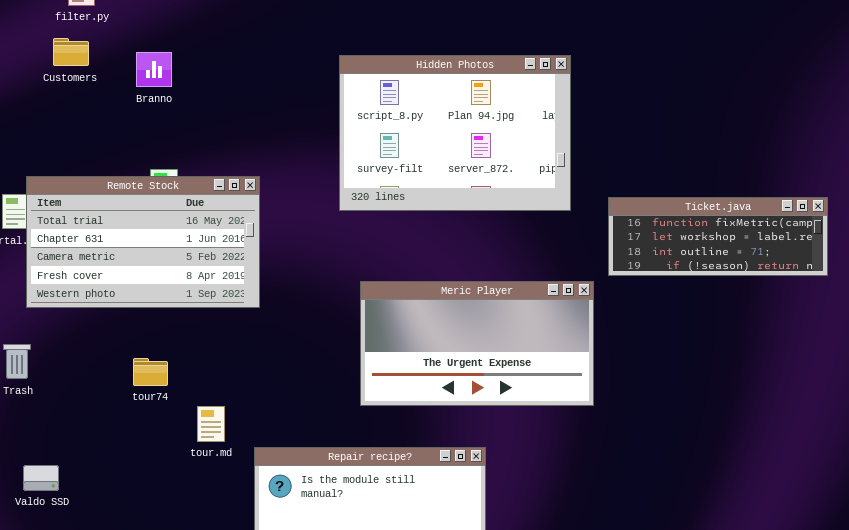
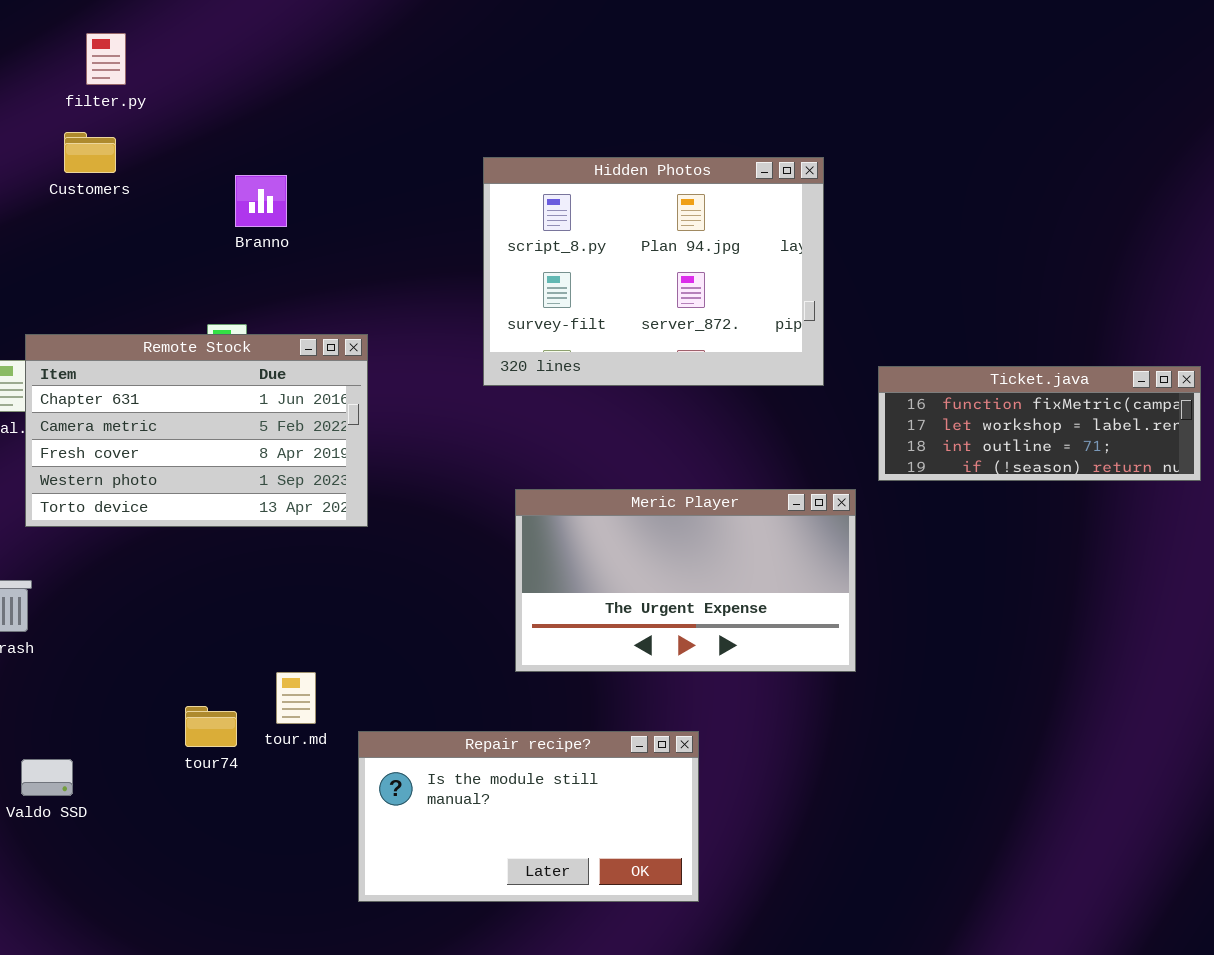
Branno: [136,52,172,87] -> [235,175,287,227], moved
Remote Stock: [26,176,260,308] -> [25,334,368,527], scrolled down 1 row
tour74: [133,358,168,386] -> [185,706,237,747], moved

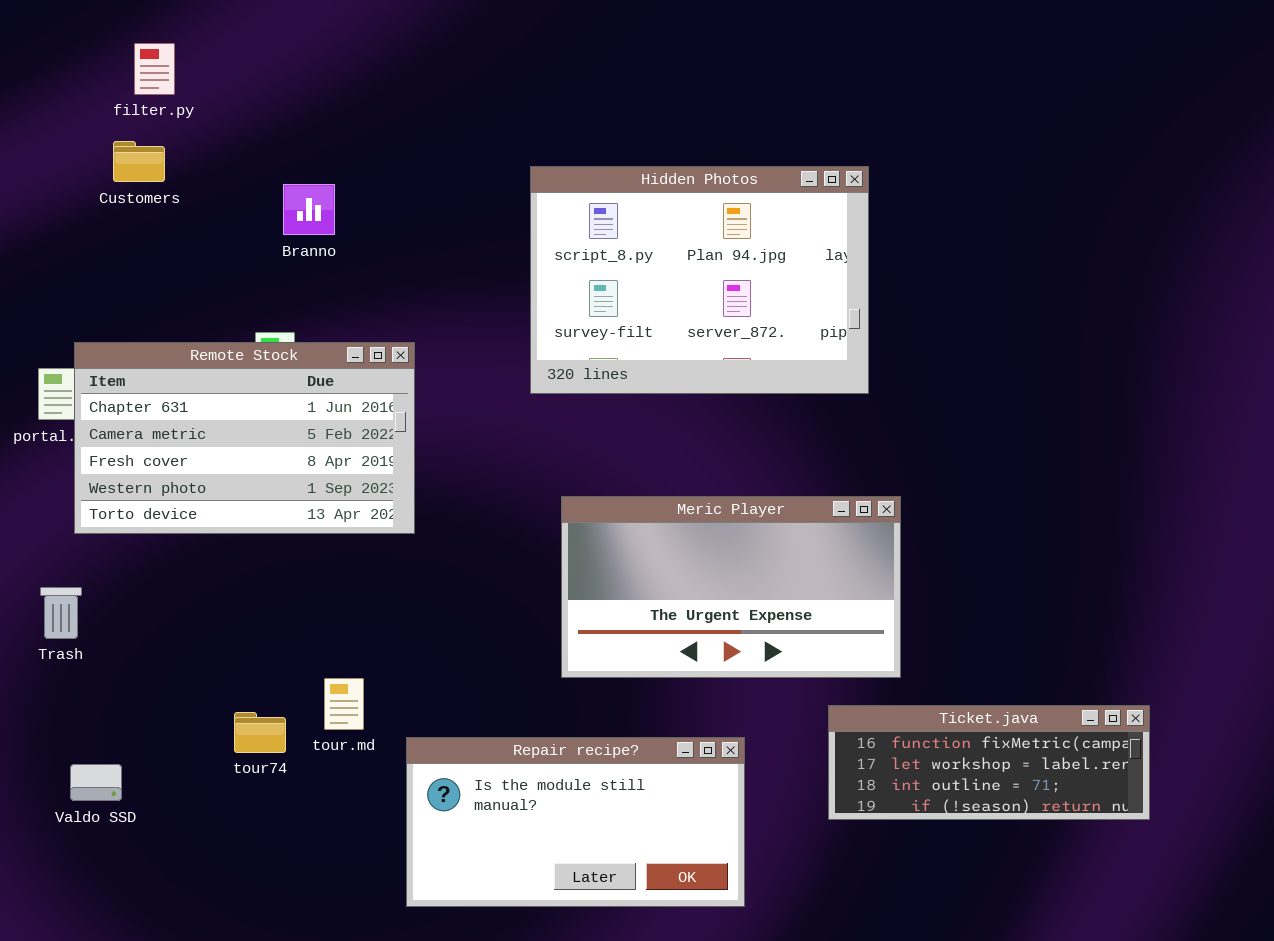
Ticket.java: [878,366,1201,481] -> [828,705,1150,820], moved

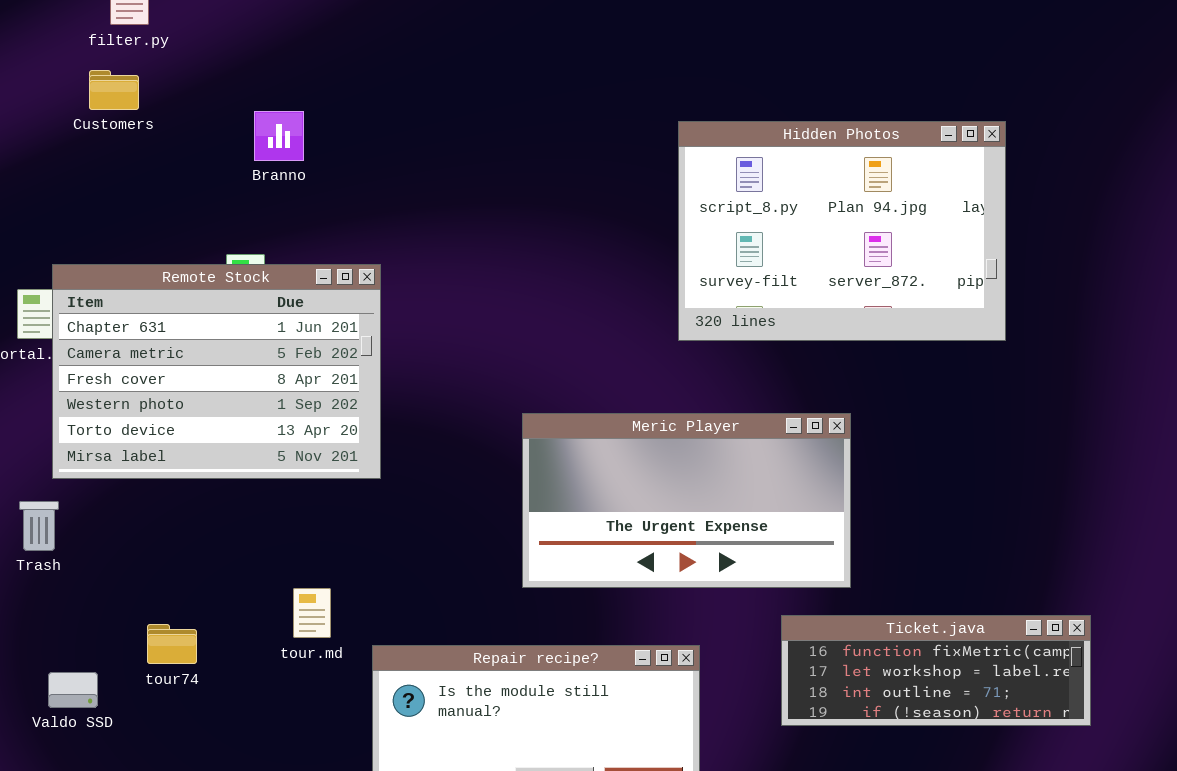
Hidden Photos: [530,166,869,394] -> [678,121,1006,341], moved
Remote Stock: [74,342,415,534] -> [52,264,381,479], resized
tour74: [234,712,286,753] -> [147,624,197,664], moved

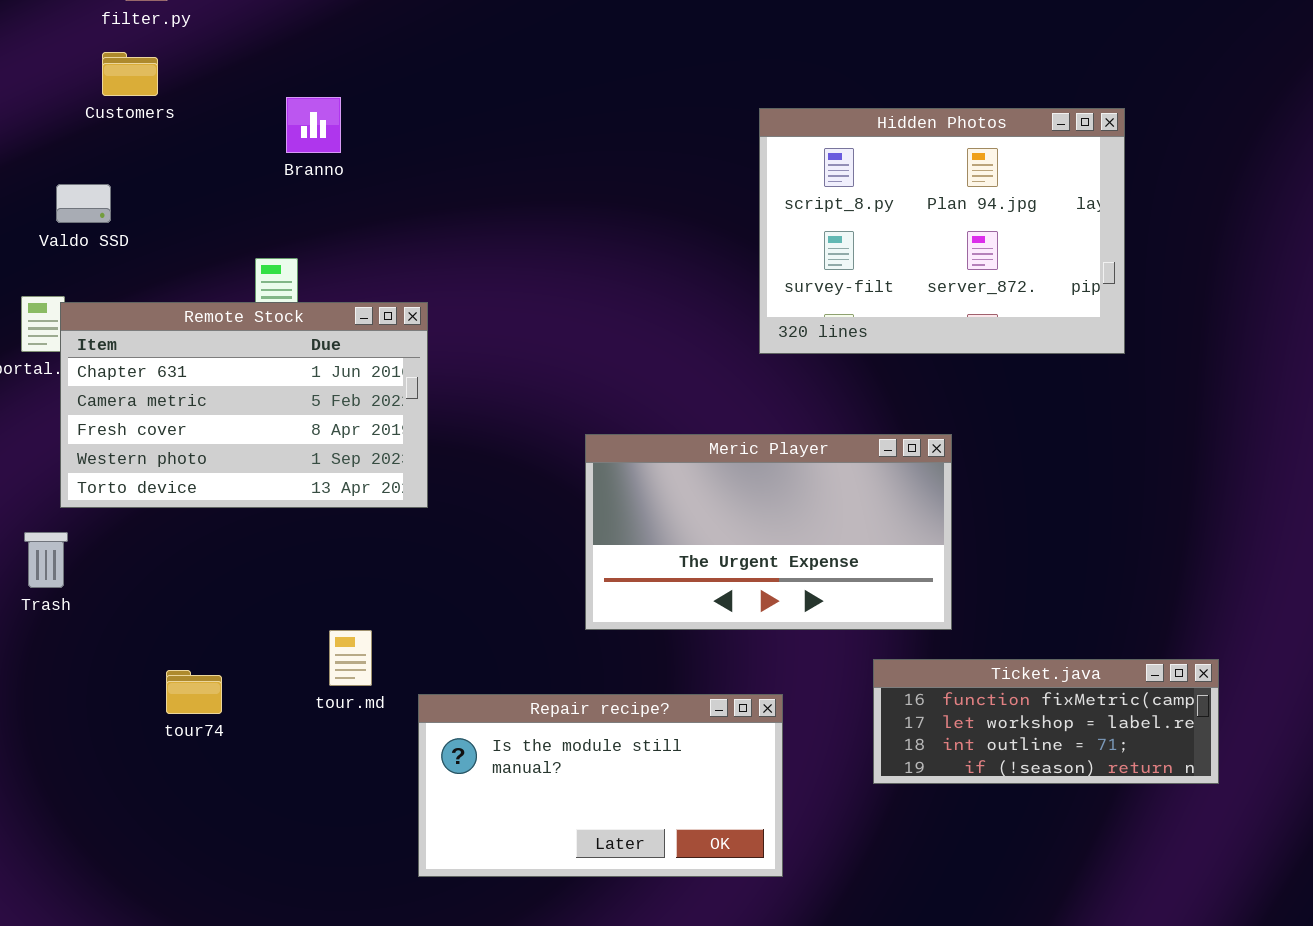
Remote Stock: [52,264,381,479] -> [60,302,428,508], resized
Valdo SSD: [48,672,98,708] -> [56,184,111,223], moved

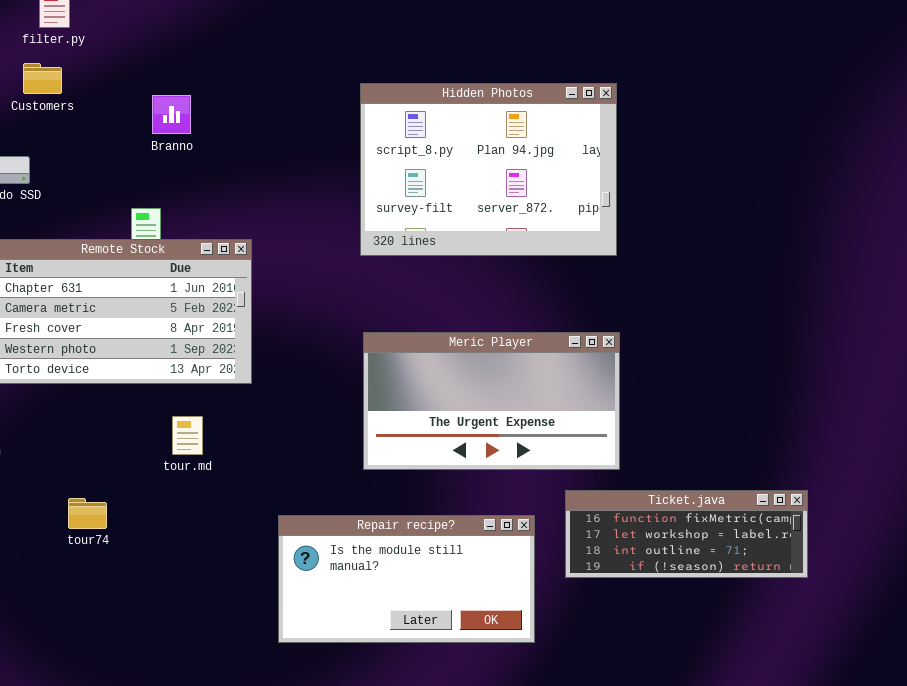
Hidden Photos: [759,108,1125,354] -> [360,83,617,256], moved
tour.md: [329,630,372,686] -> [172,416,203,455], moved
Repair recipe?: [418,694,783,877] -> [278,515,535,643], moved

